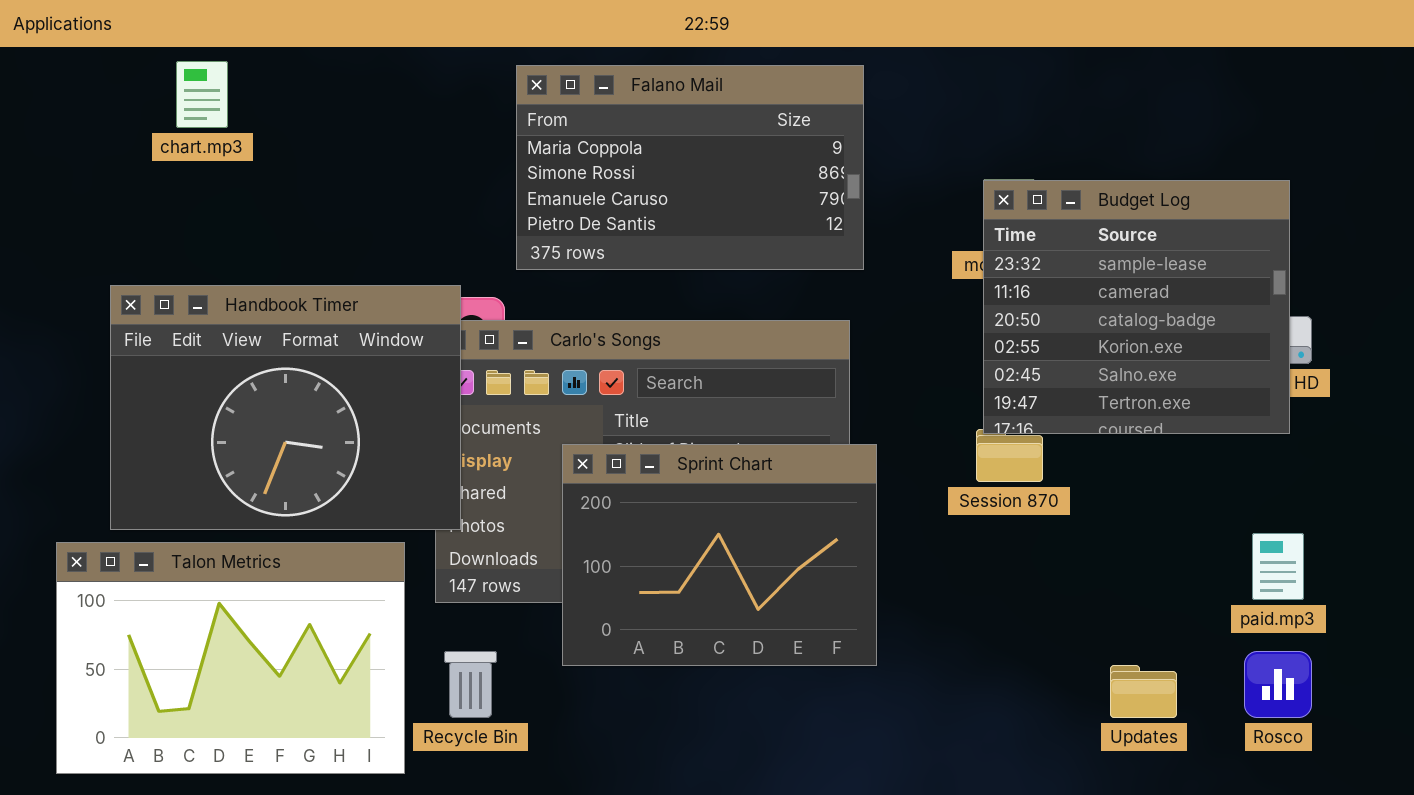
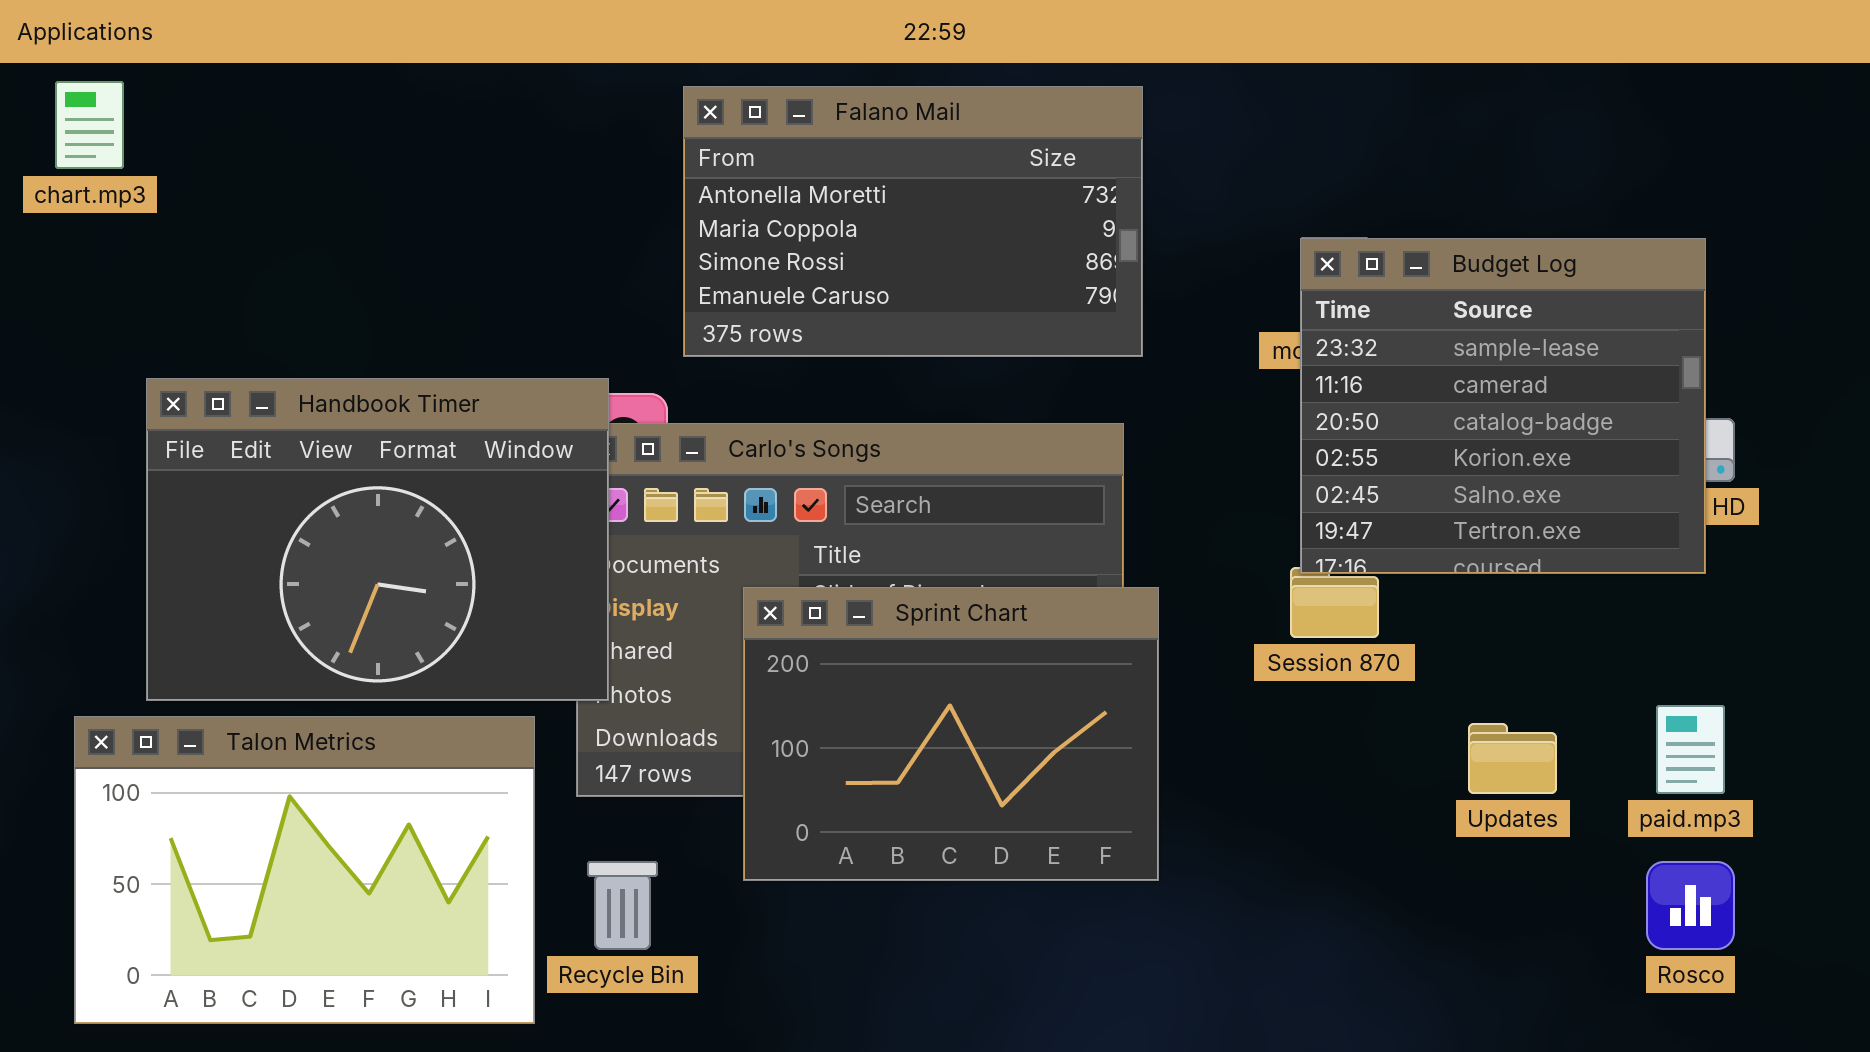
chart.mp3: [176,61,228,128] -> [55,81,124,169], moved
Falano Mail: [516,65,864,270] -> [683,86,1143,357], scrolled up 1 row
Updates: [1110,665,1177,718] -> [1468,723,1557,794], moved

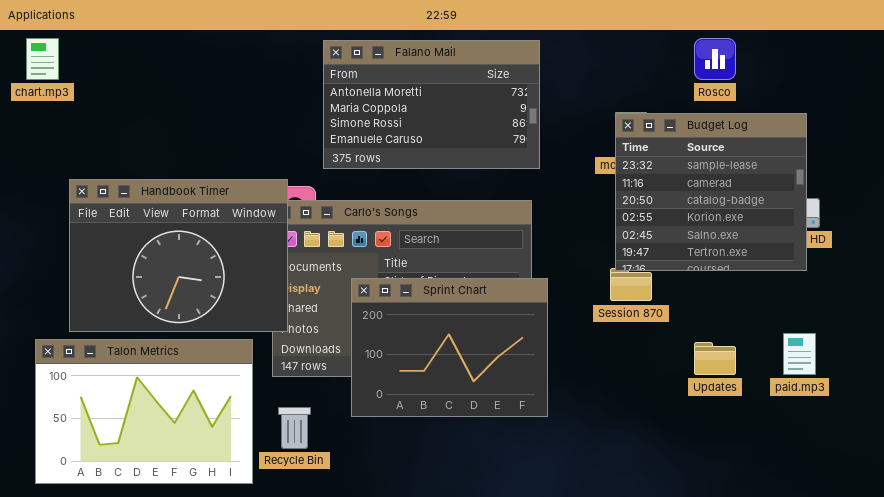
Rosco: [1646,861,1735,950] -> [694,38,736,80], moved

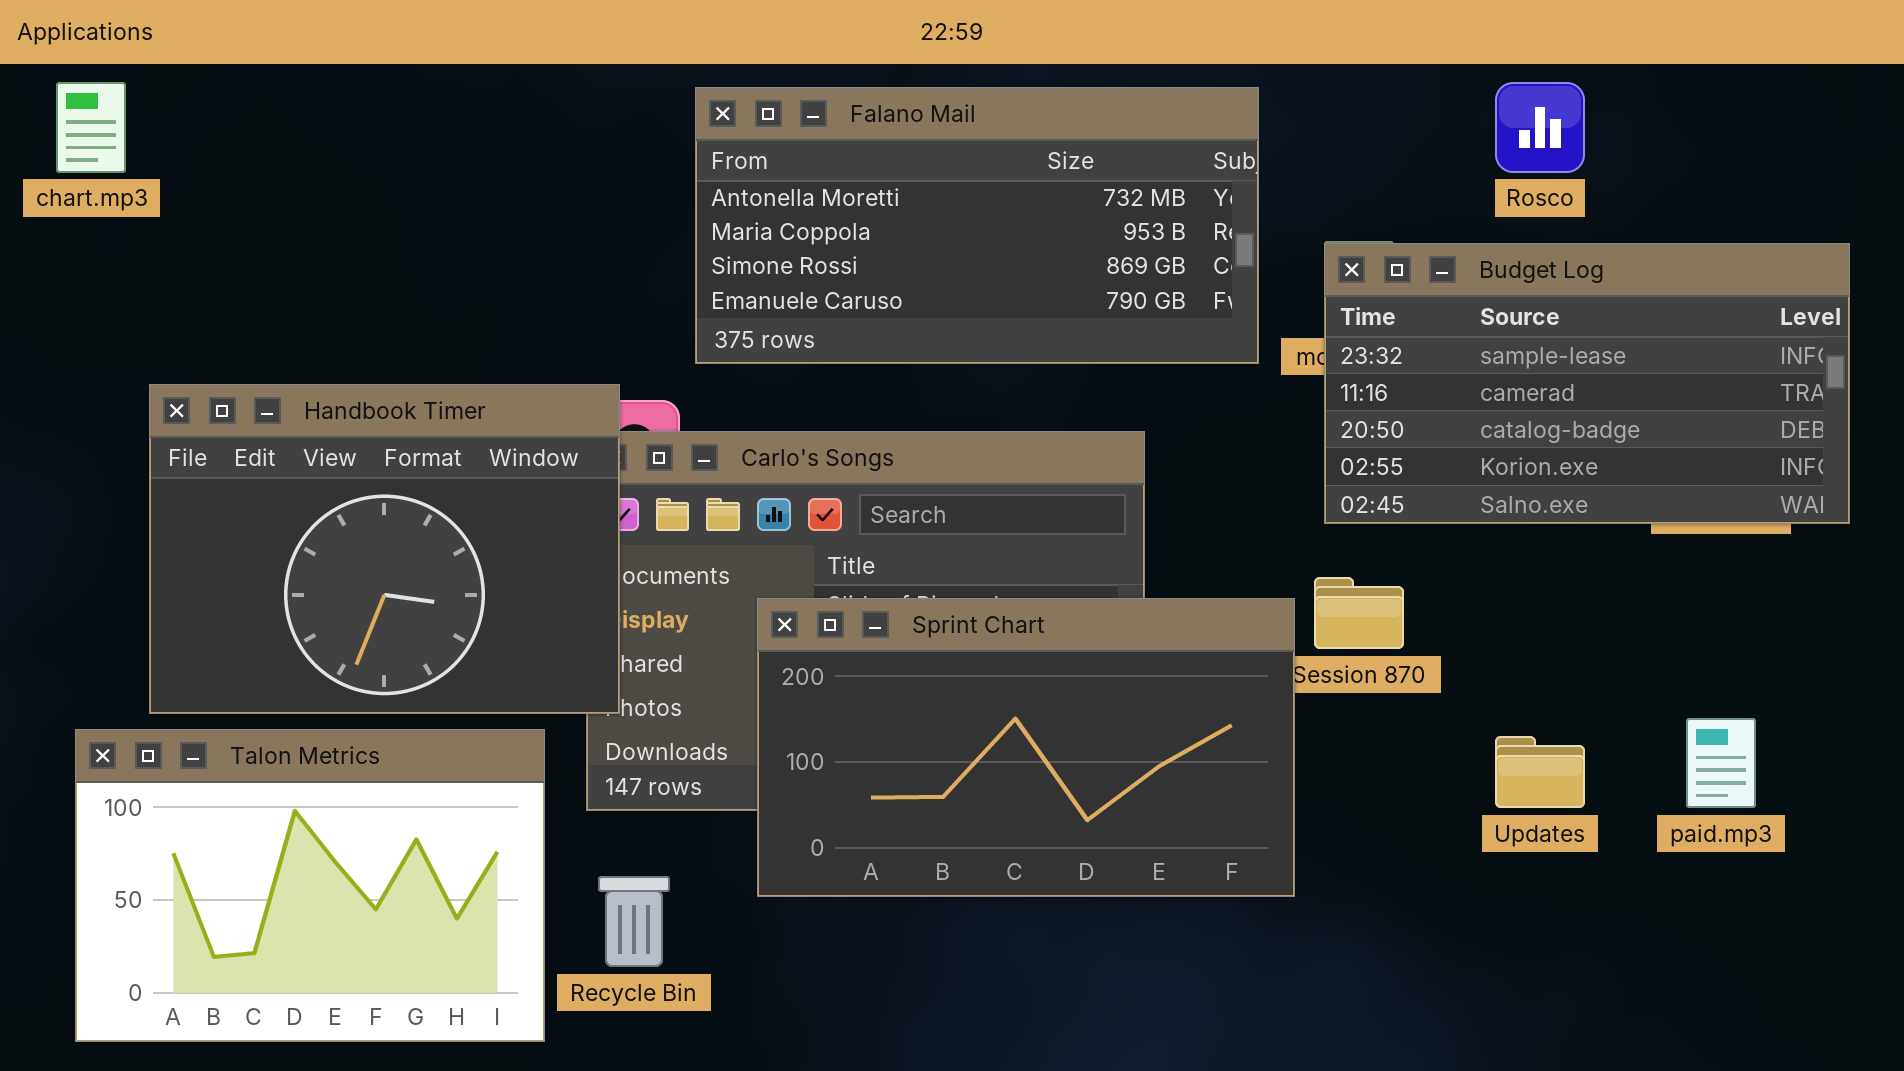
Falano Mail: [323,40,540,169] -> [695,87,1259,364], resized
Budget Log: [615,113,807,271] -> [1324,243,1850,524], resized
Sprint Chart: [351,278,548,417] -> [757,598,1295,897], resized

